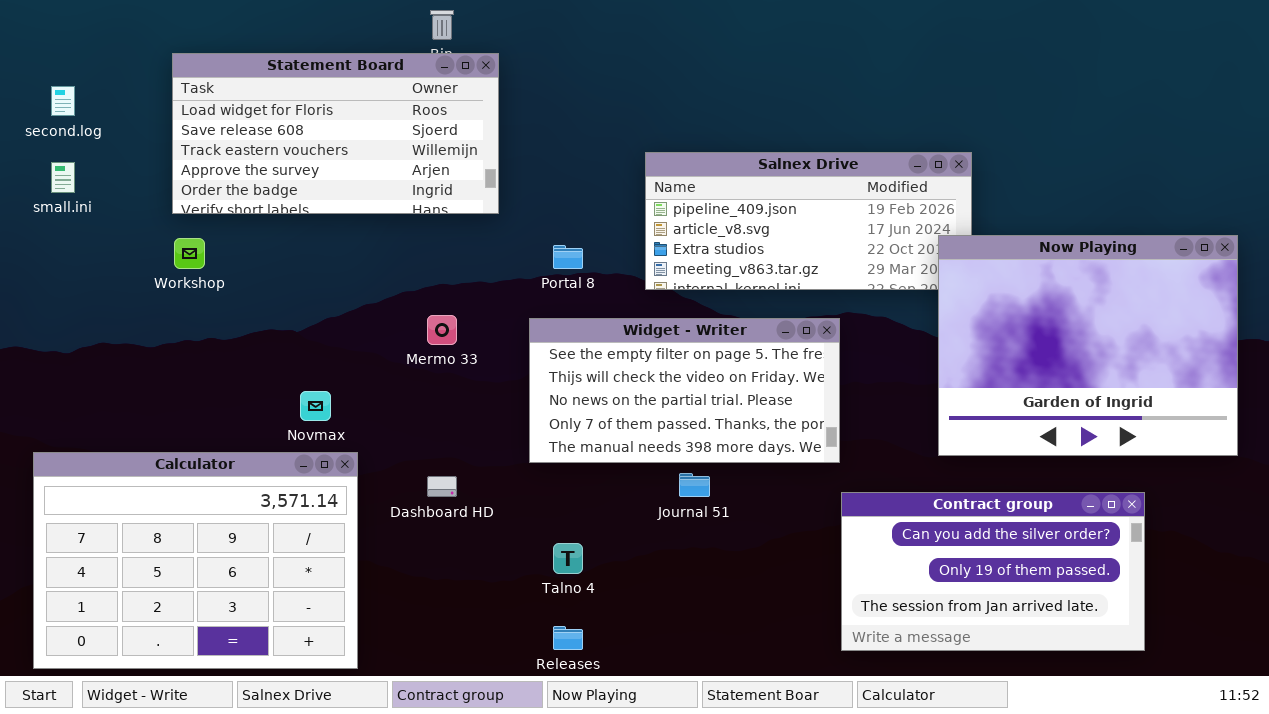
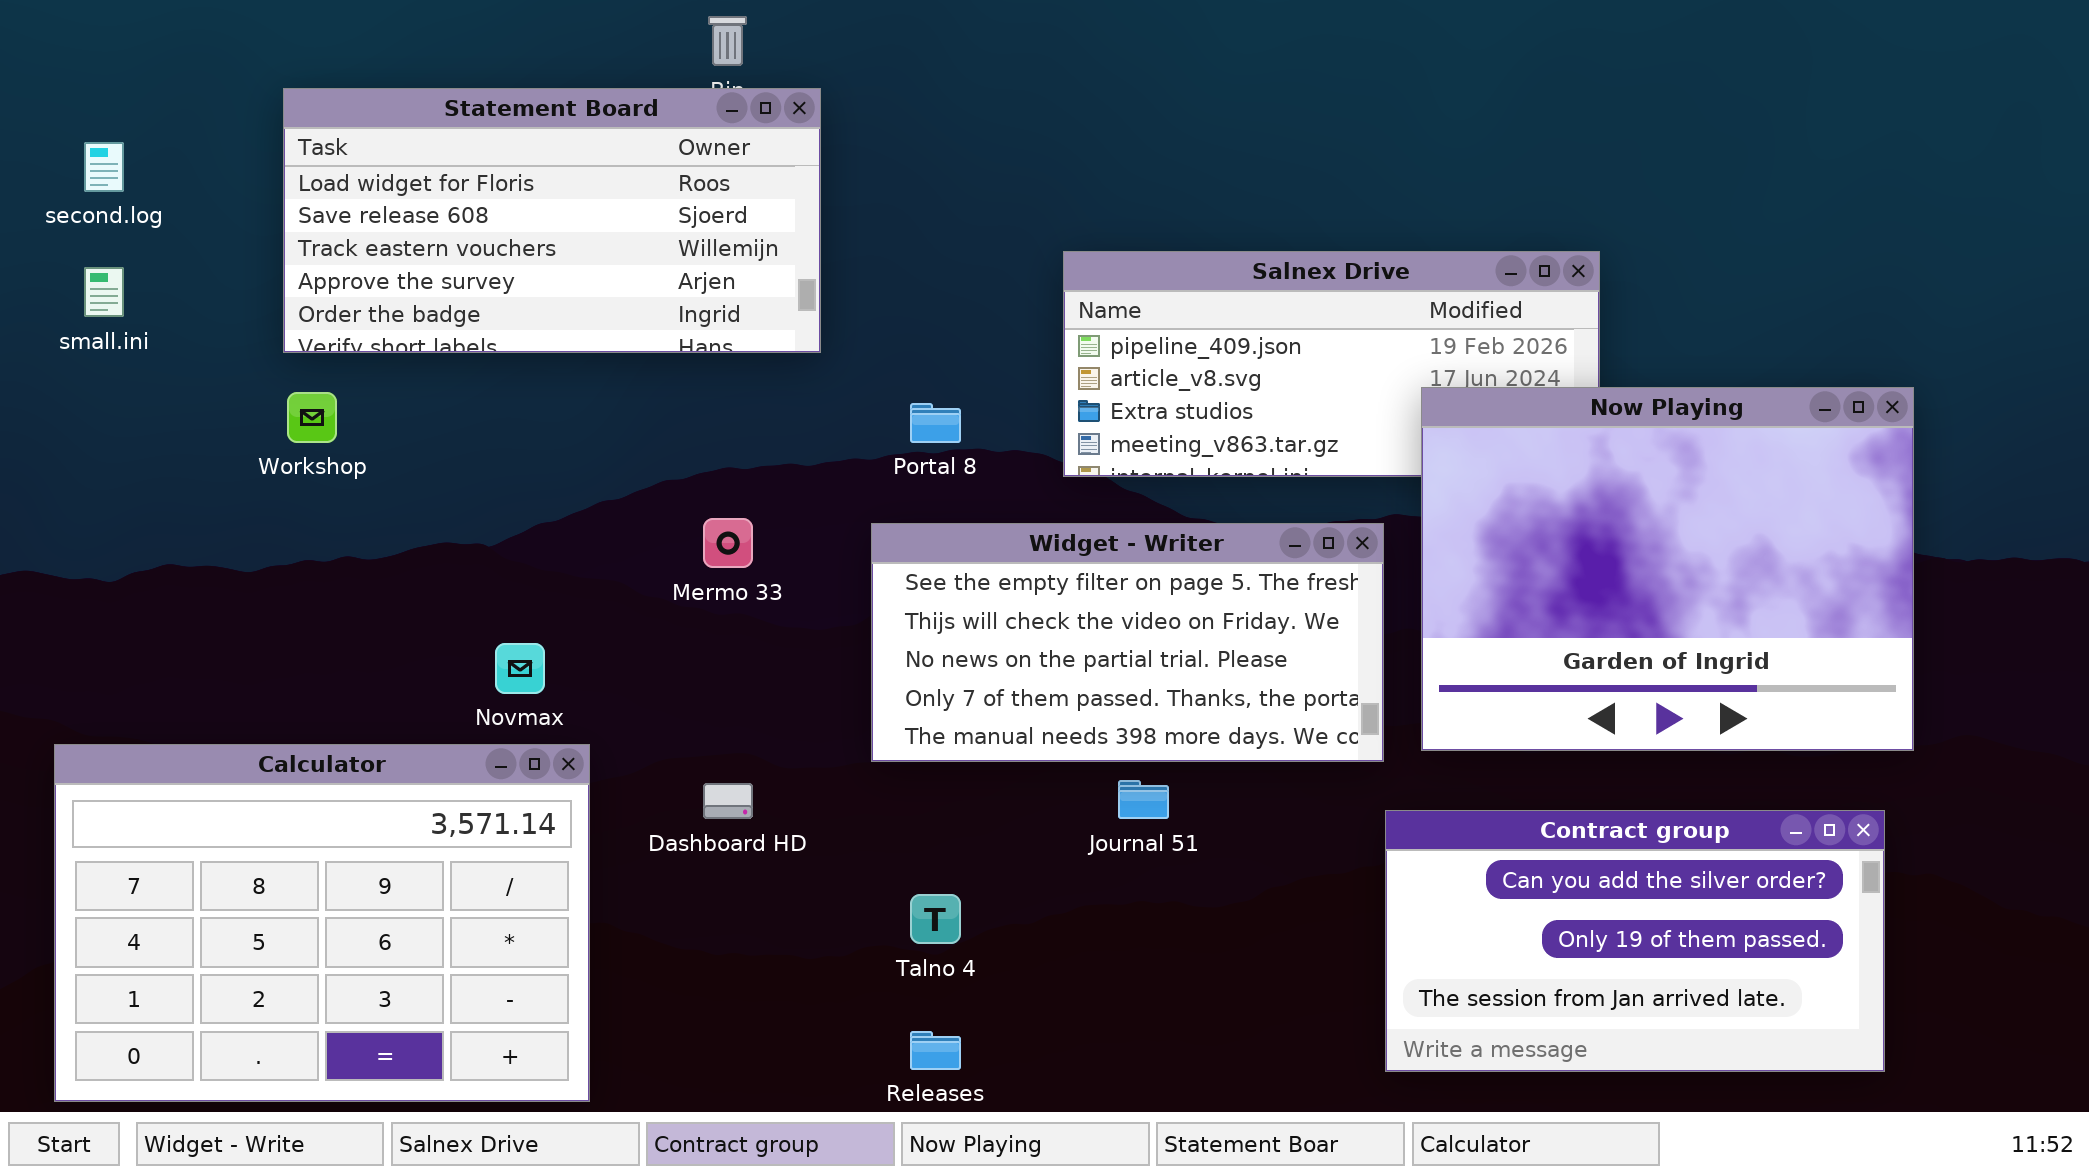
Now Playing: [938,235,1238,456] -> [1421,387,1914,751], moved

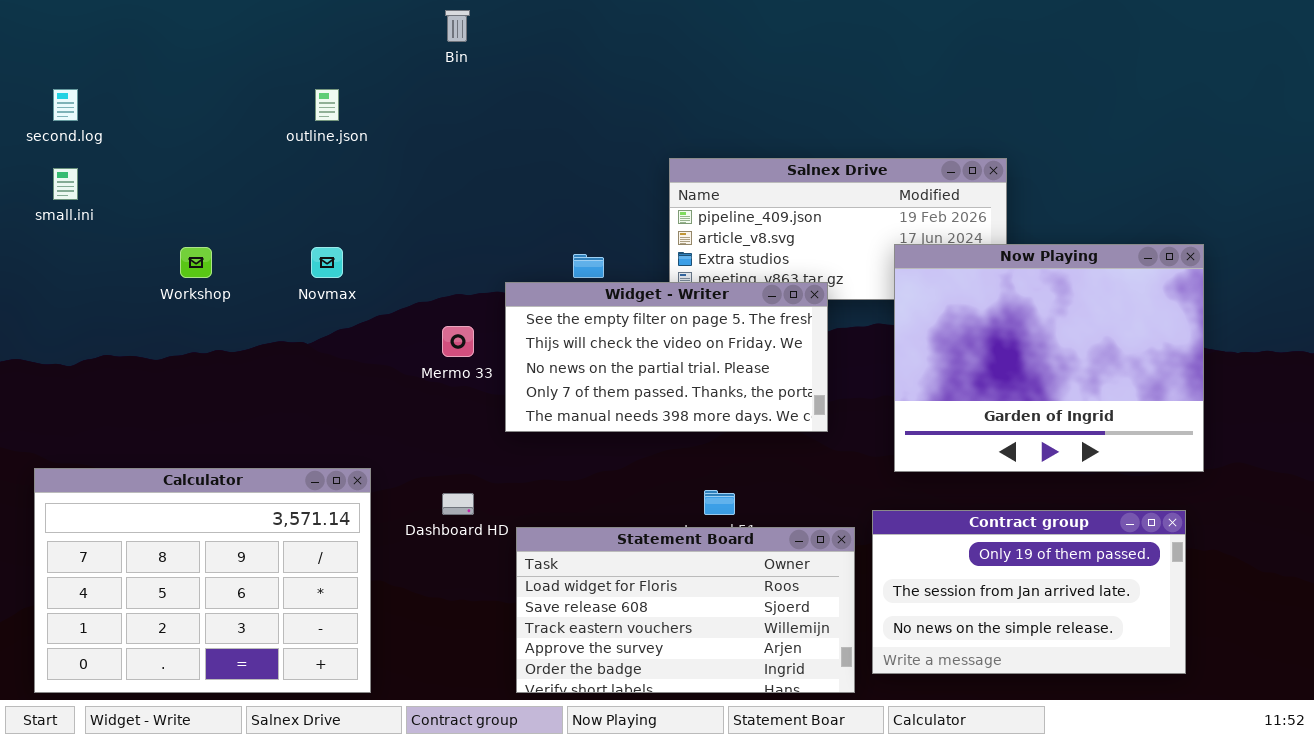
Statement Board: [283,88,821,353] -> [516,527,855,693], moved
Widget - Writer: [871,523,1384,762] -> [505,282,828,432], moved
Novmax: [495,643,545,694] -> [311,247,343,278], moved
Contract group: [1385,810,1885,1072] -> [872,510,1186,674], scrolled down 1 row

